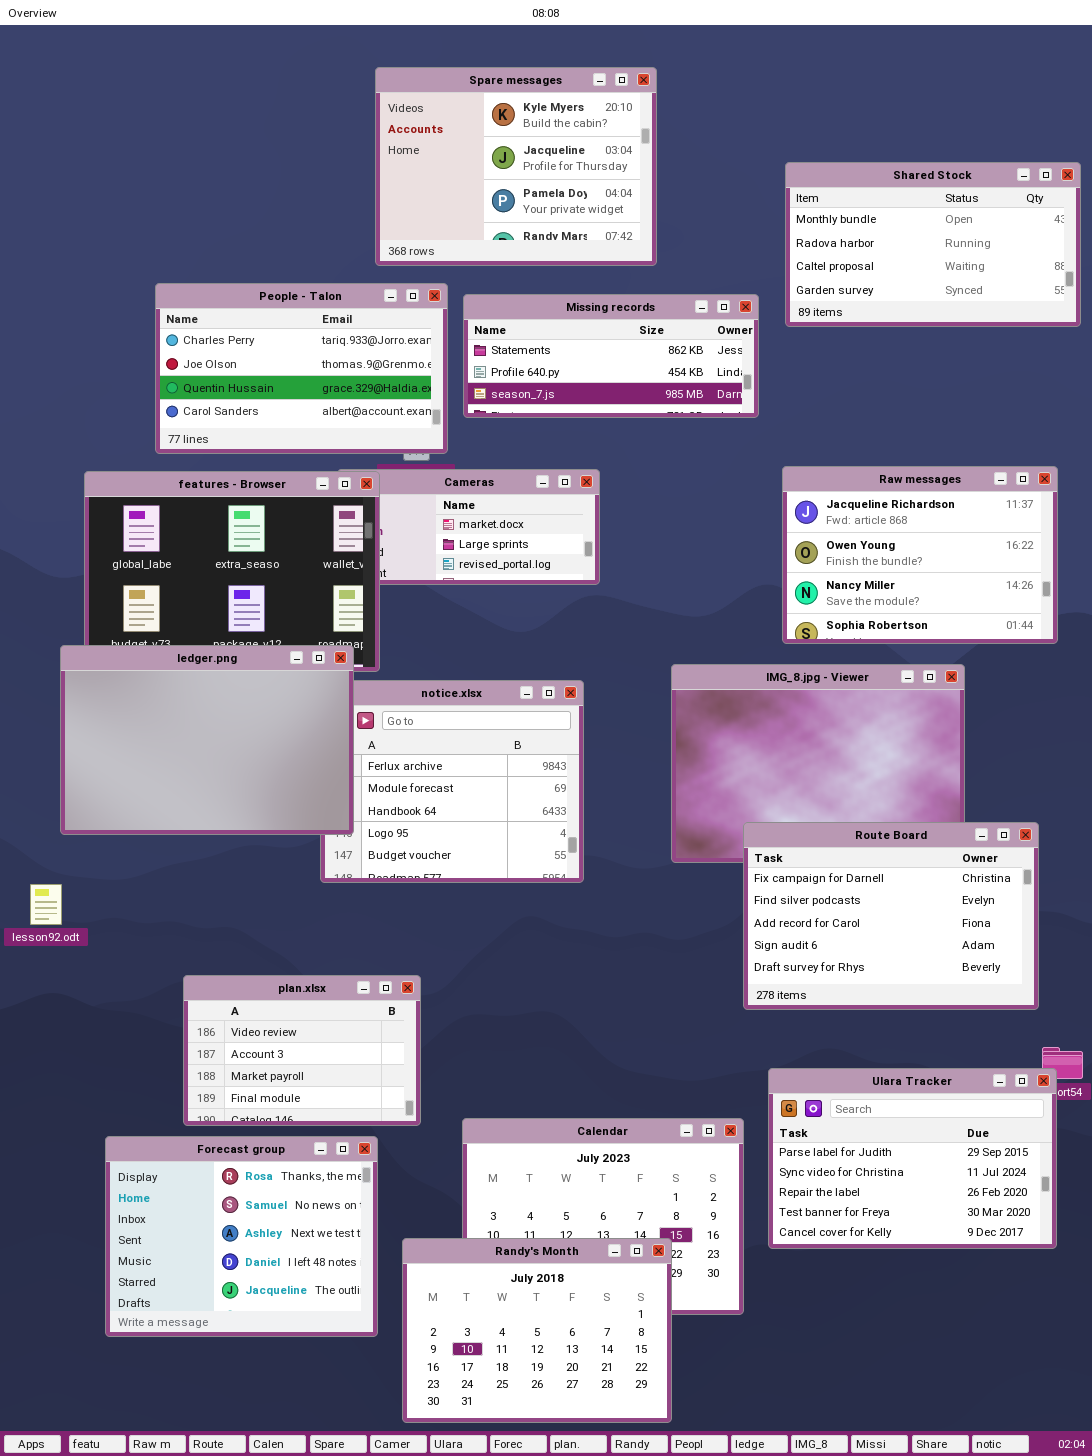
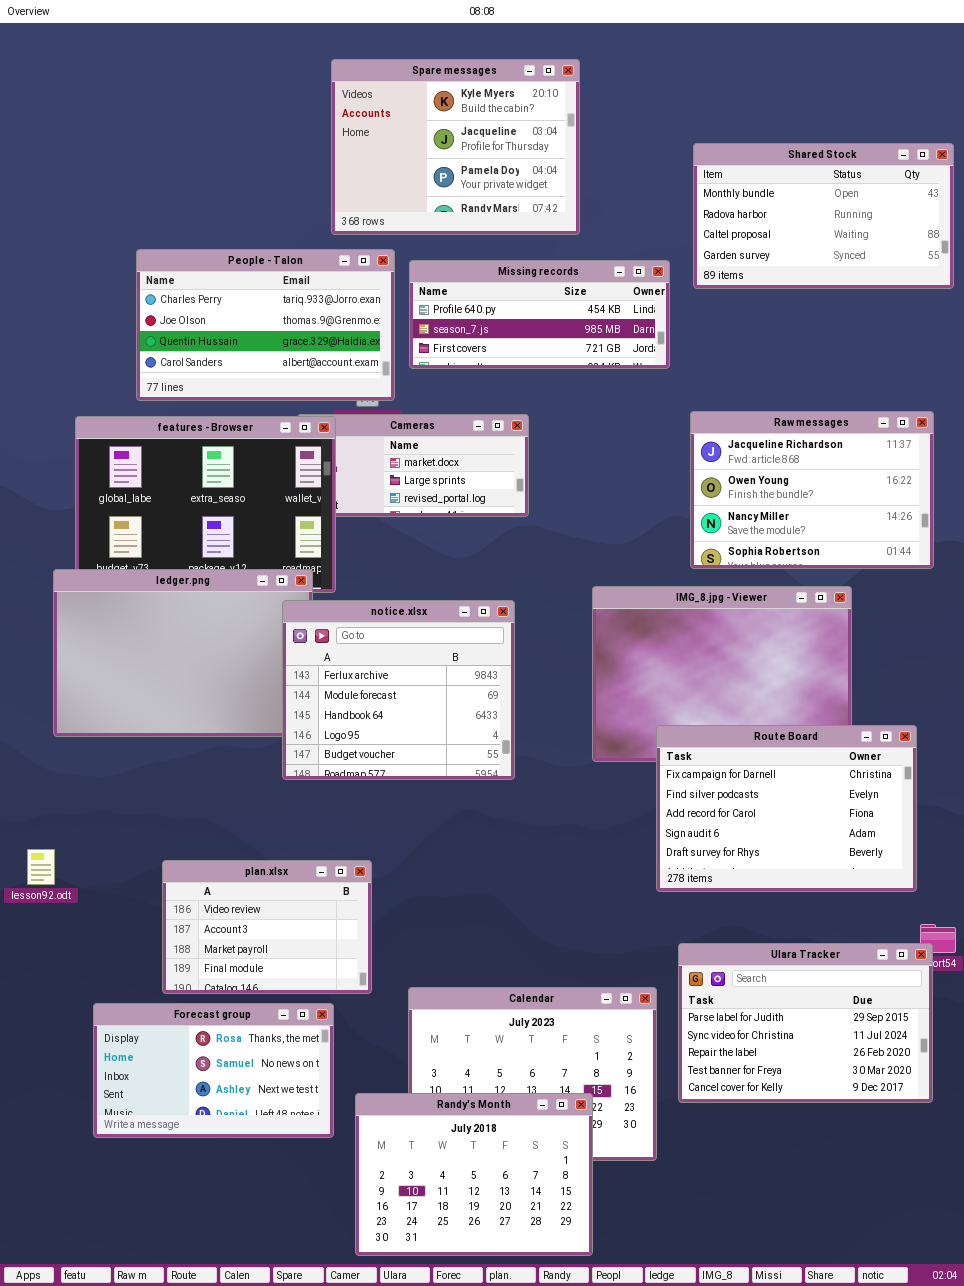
Missing records: [463,294,759,418] -> [409,260,670,369], scrolled down 1 row
notice.xlsx: [320,680,584,883] -> [282,600,515,780], raised
lesson92.odt: [30,884,62,925] -> [27,849,55,885], moved
Forecast group: [105,1136,378,1337] -> [93,1003,334,1138], resized

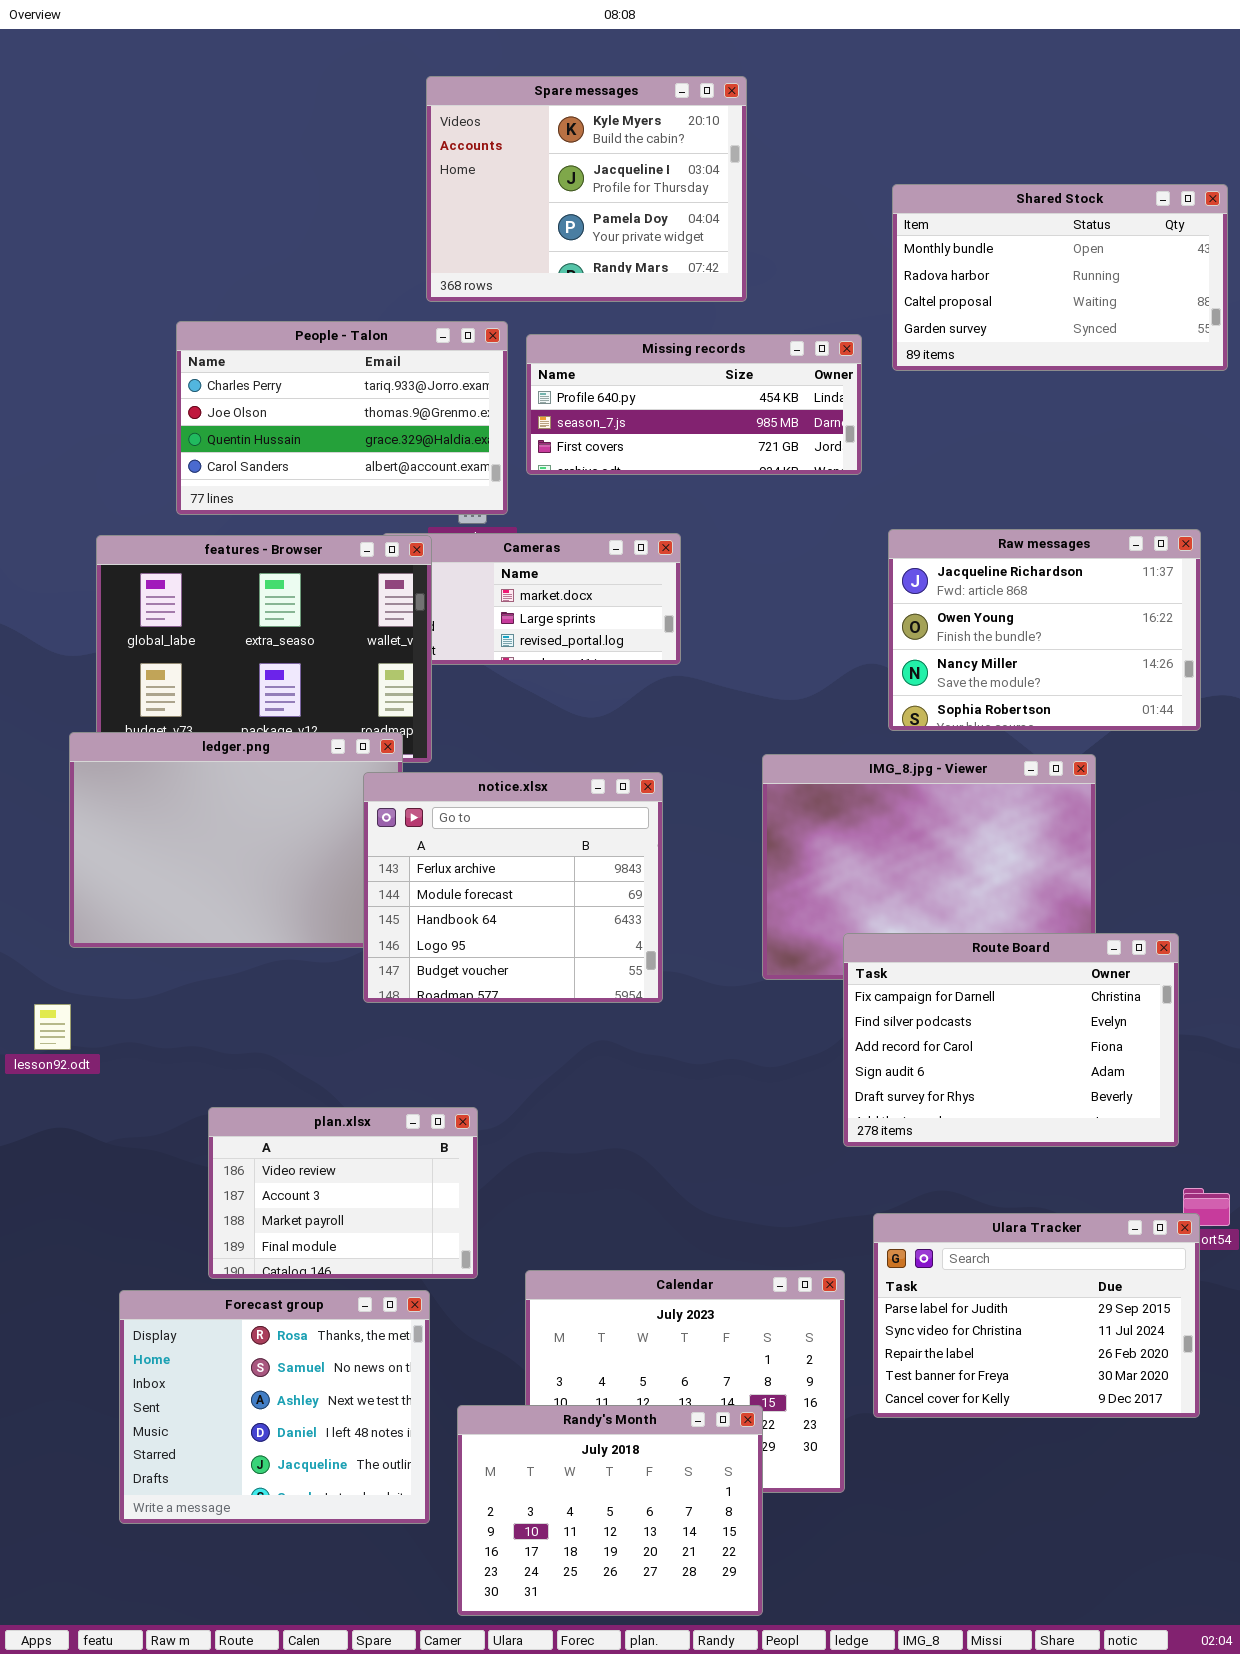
lesson92.odt: [27,849,55,885] -> [34,1004,71,1050], moved
Forecast group: [93,1003,334,1138] -> [119,1290,430,1524], resized

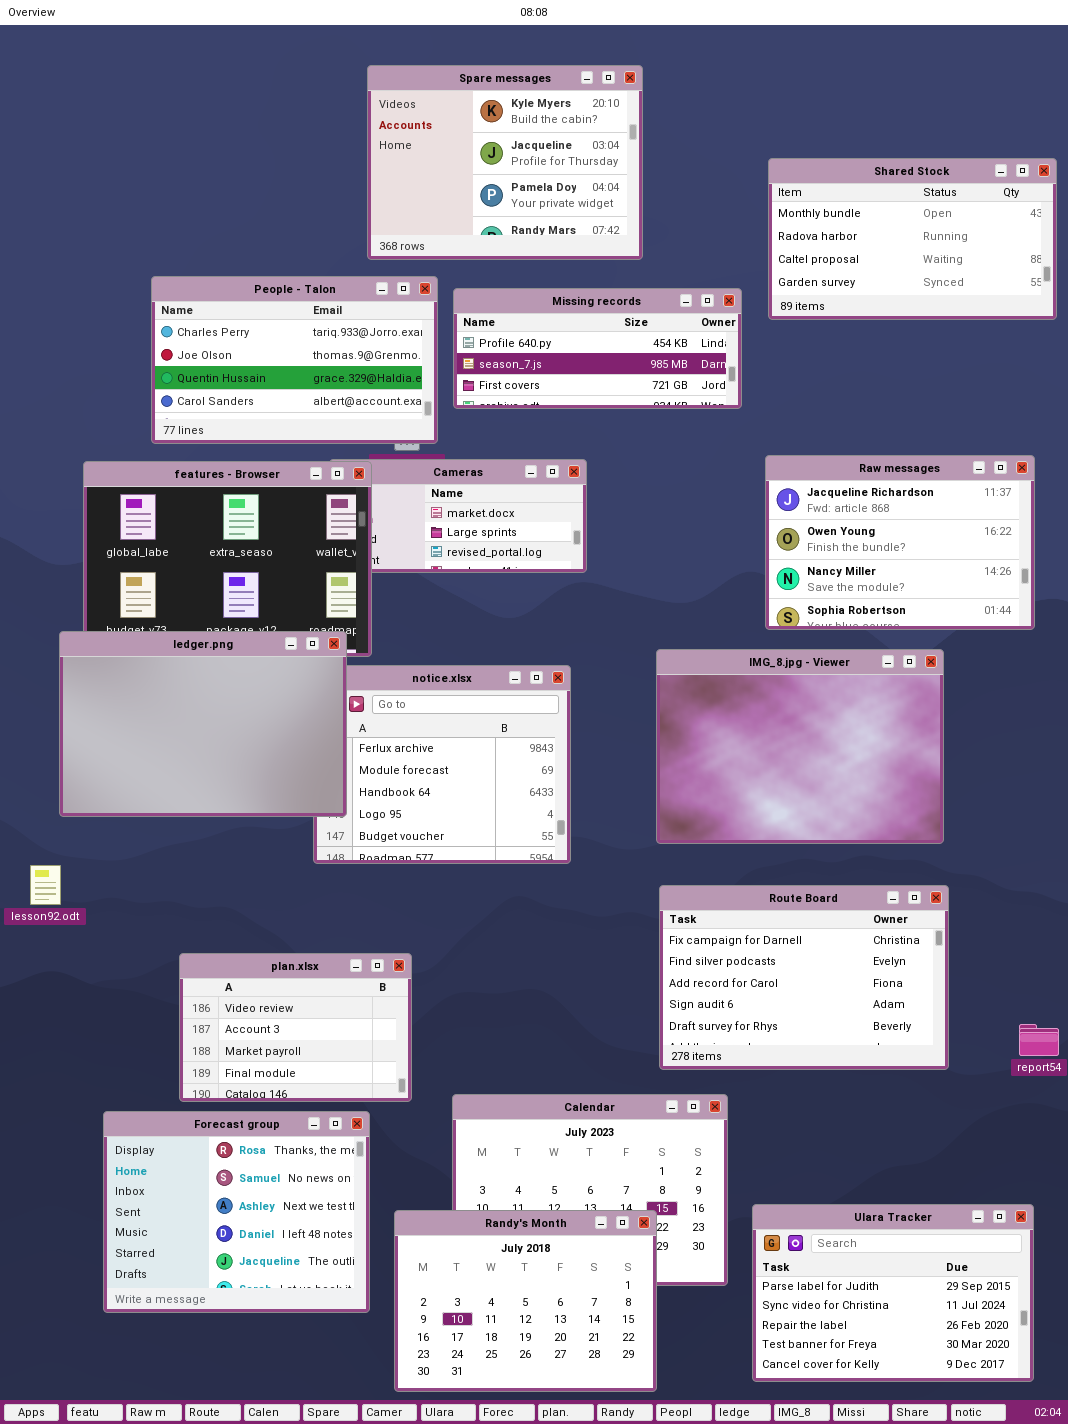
ledger.png: [69,732,403,948] -> [59,631,347,817], raised
Route Board: [843,933,1179,1147] -> [659,885,949,1070], moved
Ulara Tracker: [873,1213,1200,1418] -> [752,1204,1034,1382], moved

